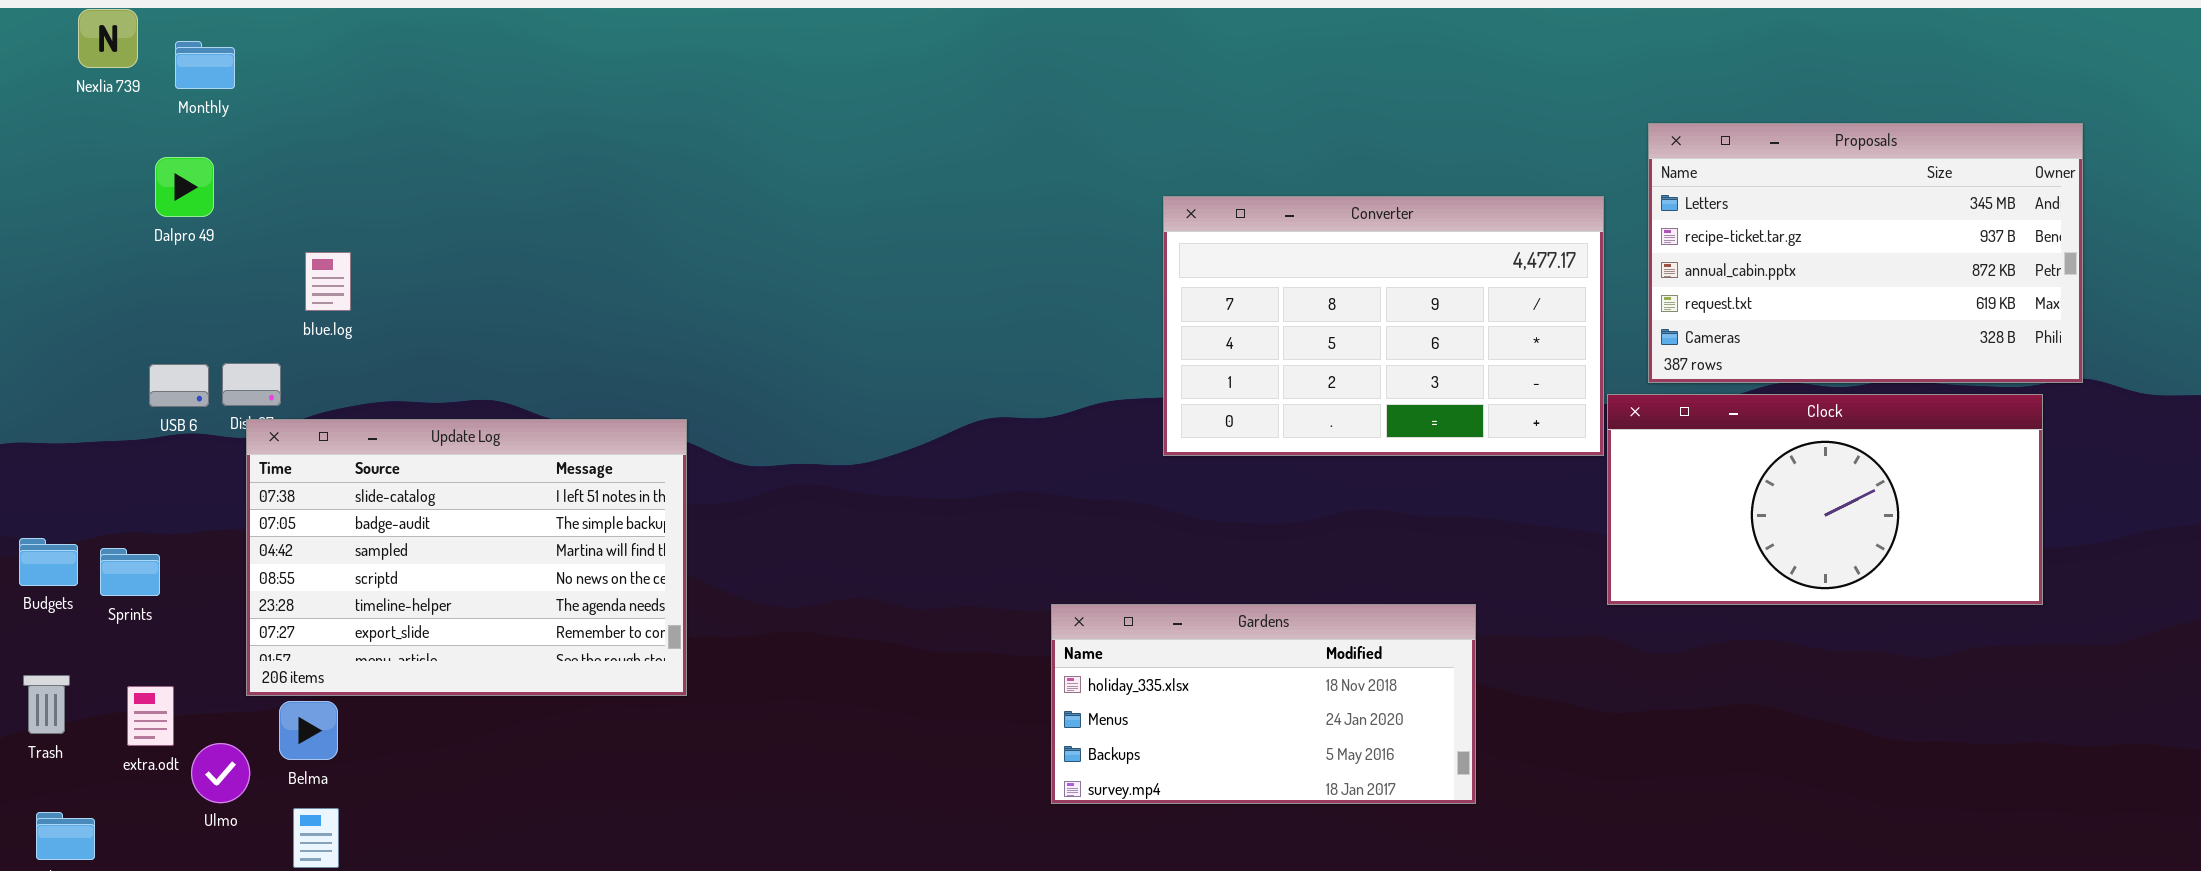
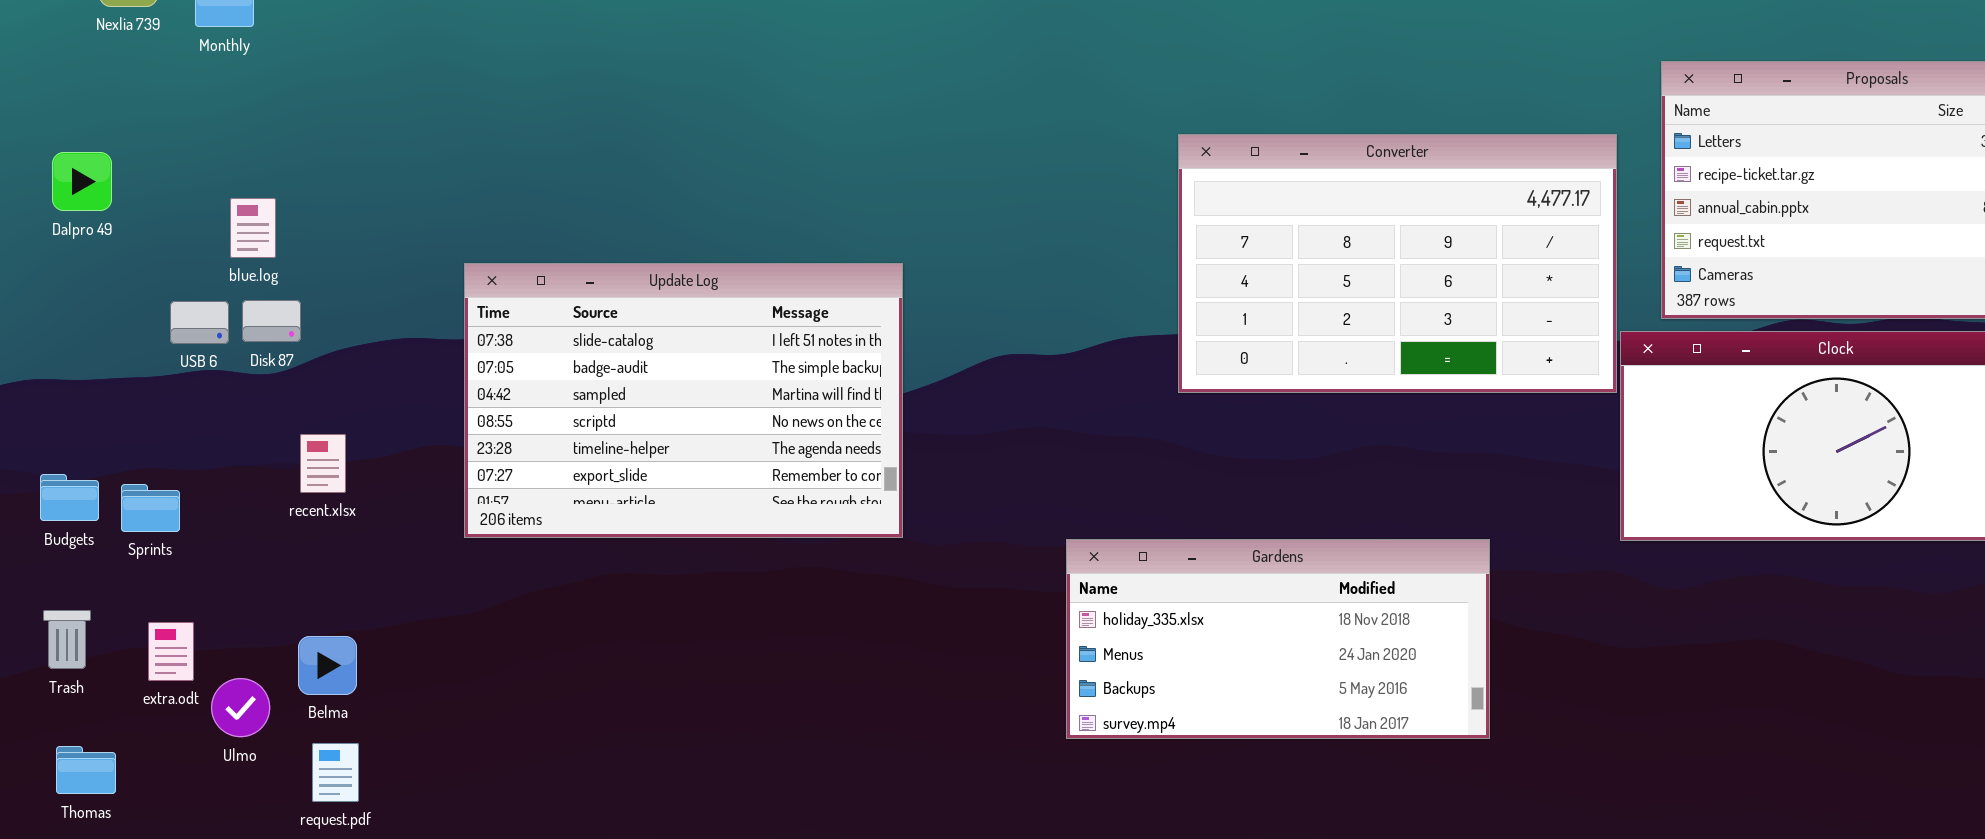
Dalpro 49: [155,157,214,217] -> [52,152,112,211], moved
blue.log: [305,252,351,311] -> [230,198,276,258], moved
Update Log: [246,419,687,696] -> [464,263,903,538], moved

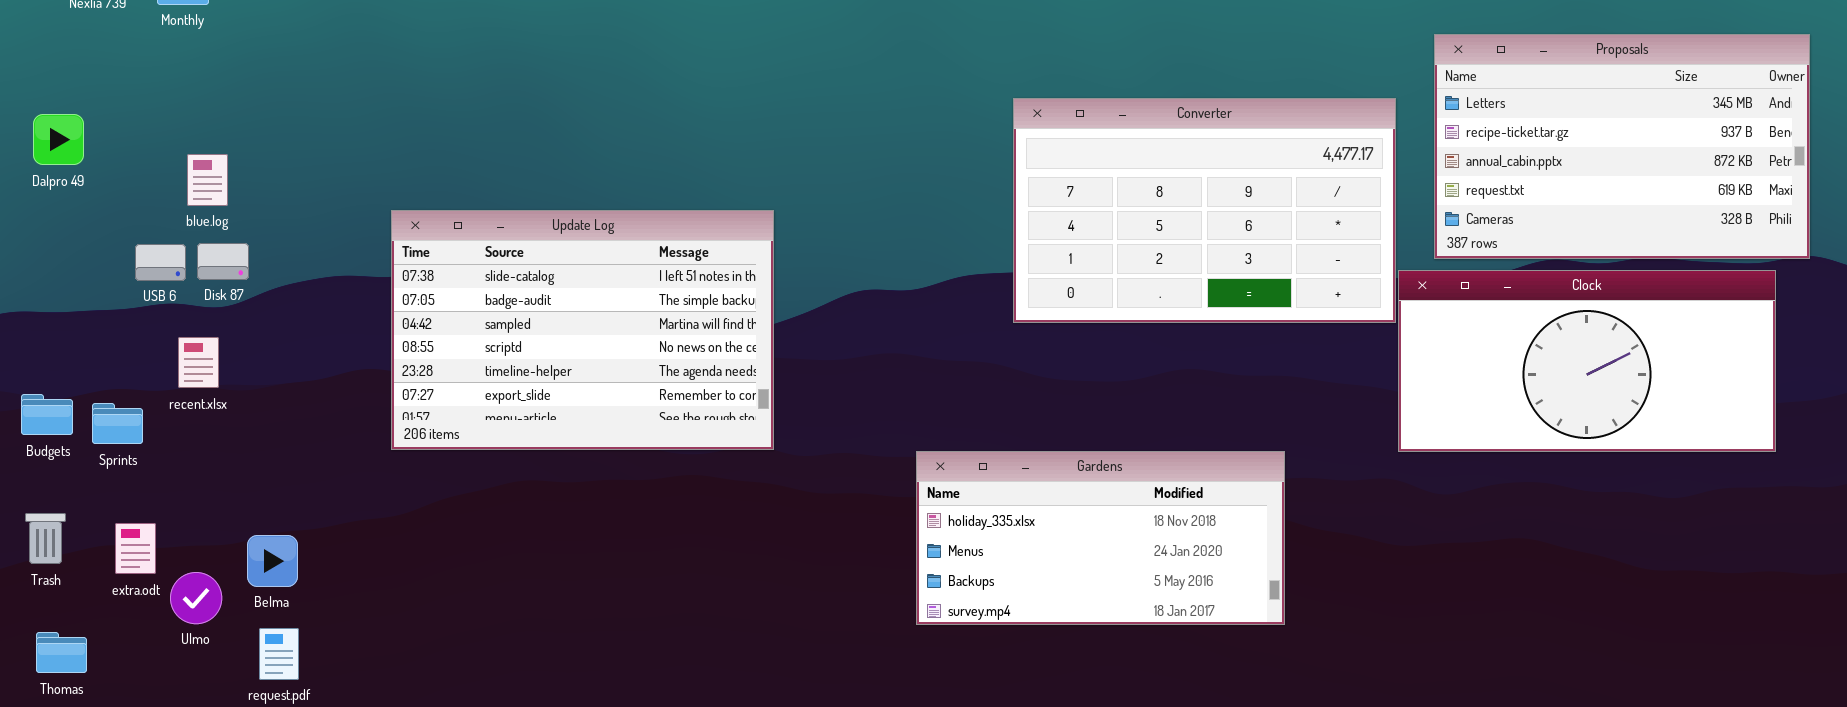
recent.xlsx: [300,434,346,493] -> [178,337,219,388], moved

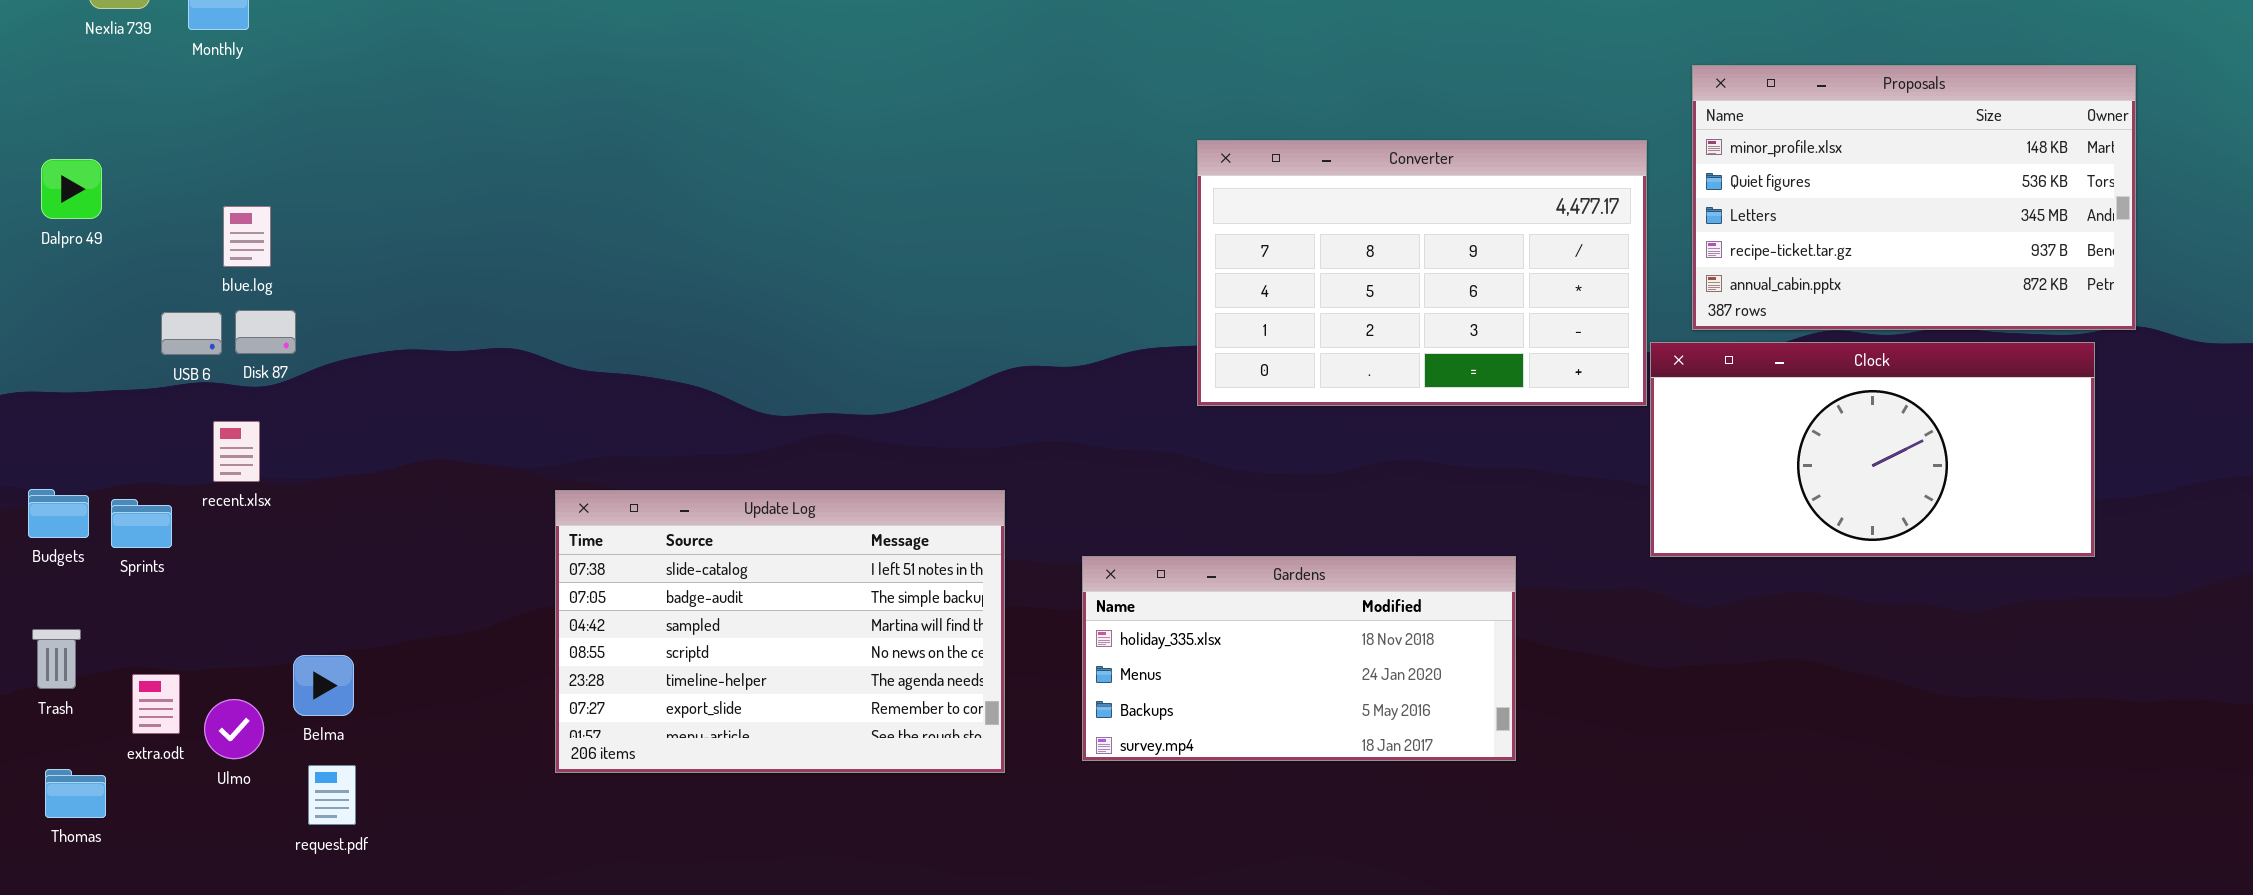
Proposals: [1434,34,1810,259] -> [1692,65,2136,330], scrolled up 2 rows
Update Log: [391,210,774,450] -> [555,490,1005,773], moved
extra.odt: [115,523,156,574] -> [132,674,180,734], moved

